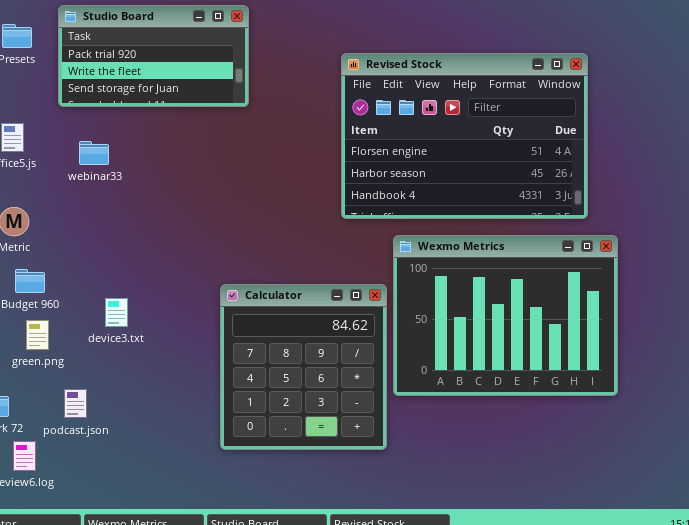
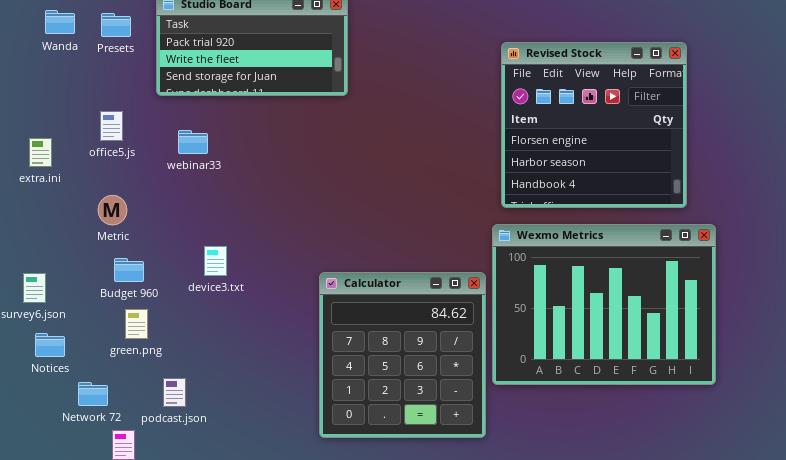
Revised Stock: [341,53,588,219] -> [501,42,687,208], resized
device3.txt: [105,298,128,327] -> [204,246,227,276], moved

